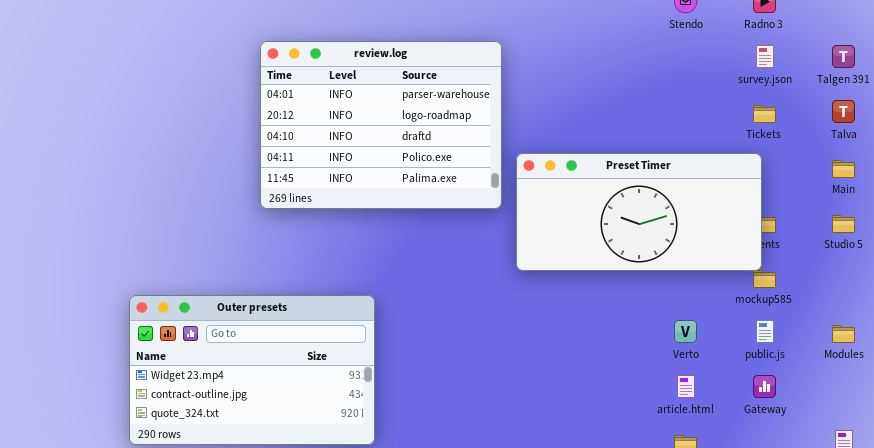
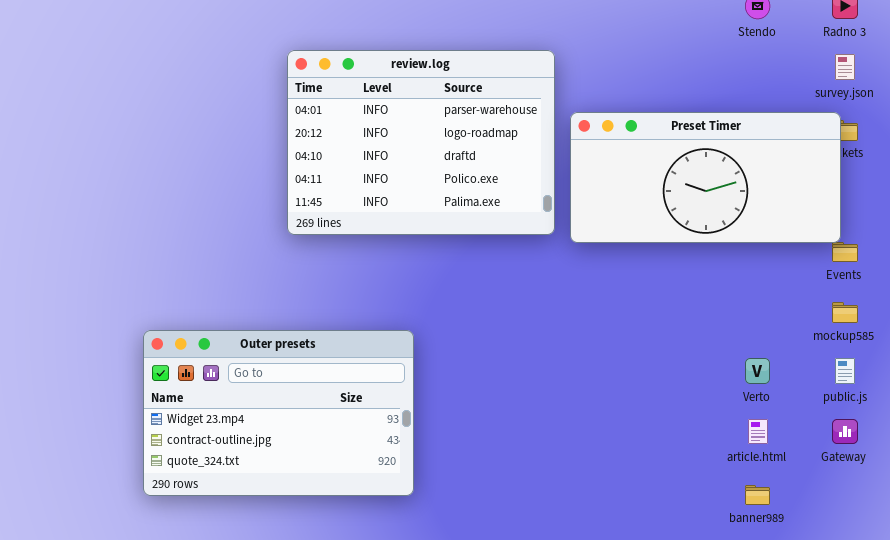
Preset Timer: [516,153,762,271] -> [570,112,841,243], moved

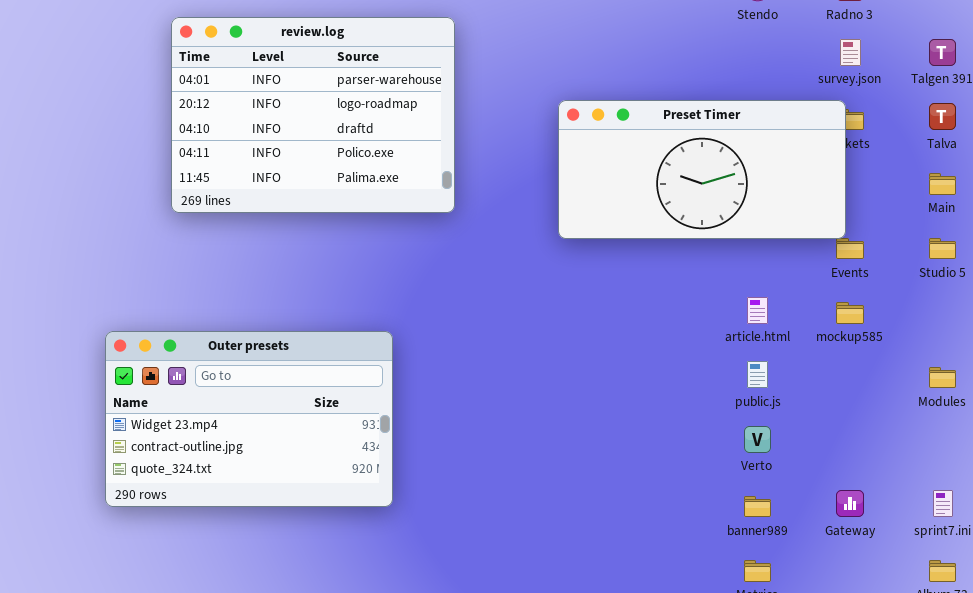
review.log: [287,50,555,235] -> [171,17,455,213], moved
Verto: [745,358,770,384] -> [744,426,771,453], moved
public.js: [835,358,855,384] -> [747,361,768,388], moved
article.html: [748,419,768,444] -> [747,297,768,324], moved
Gateway: [832,419,858,444] -> [836,490,864,517], moved

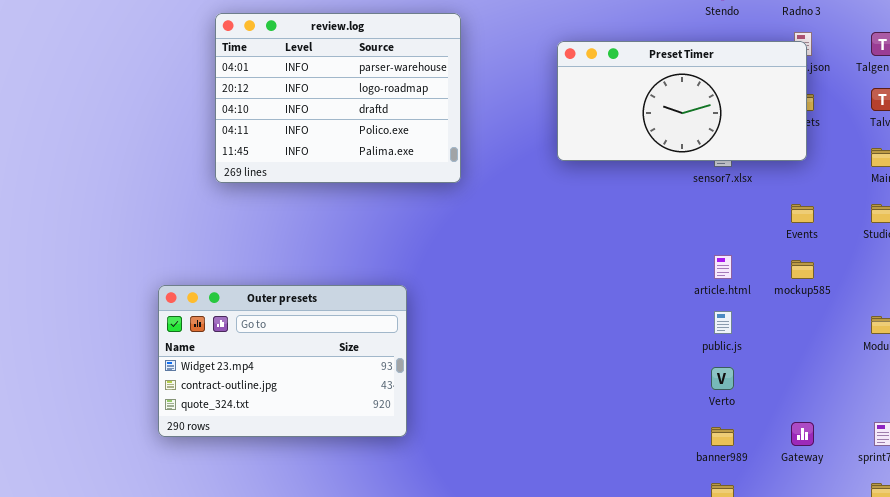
Preset Timer: [558,100,846,239] -> [557,41,807,161], moved

